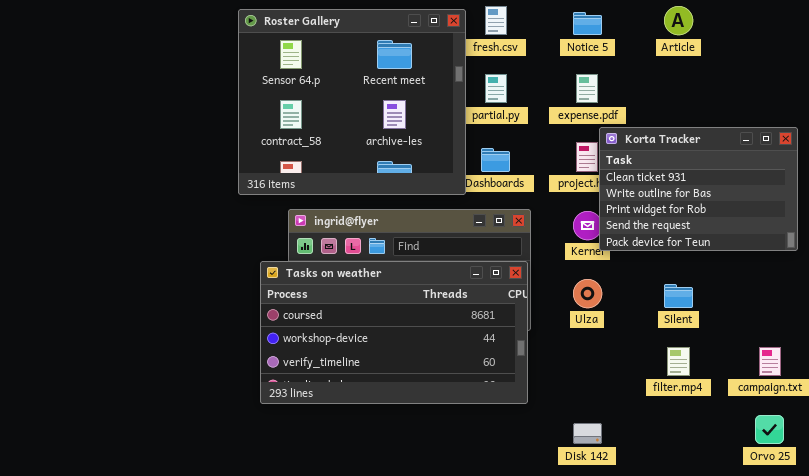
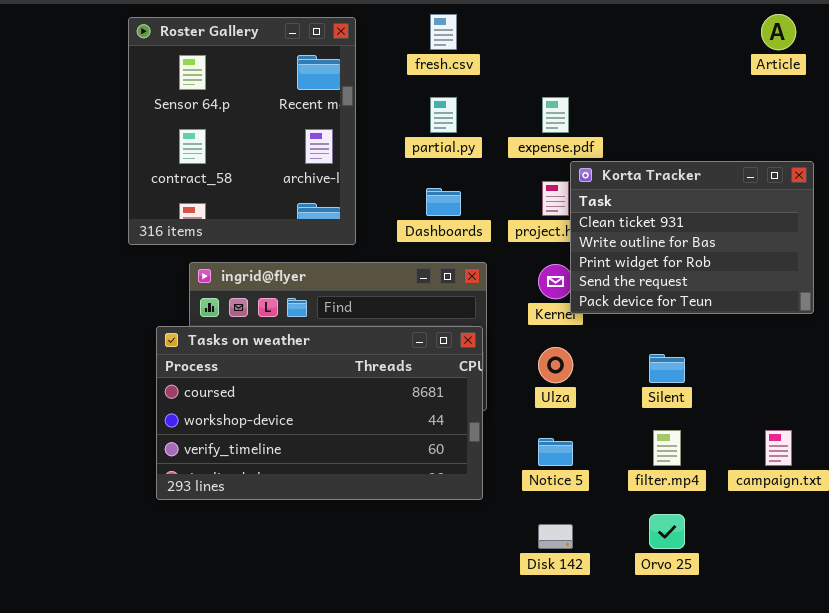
Article: [664,6,693,35] -> [761,14,796,50], moved
Roster Gallery: [238,9,466,195] -> [128,17,356,245], resized
Notice 5: [573,12,602,35] -> [538,438,573,466], moved
Orvo 25: [755,415,784,444] -> [649,514,685,549], moved

